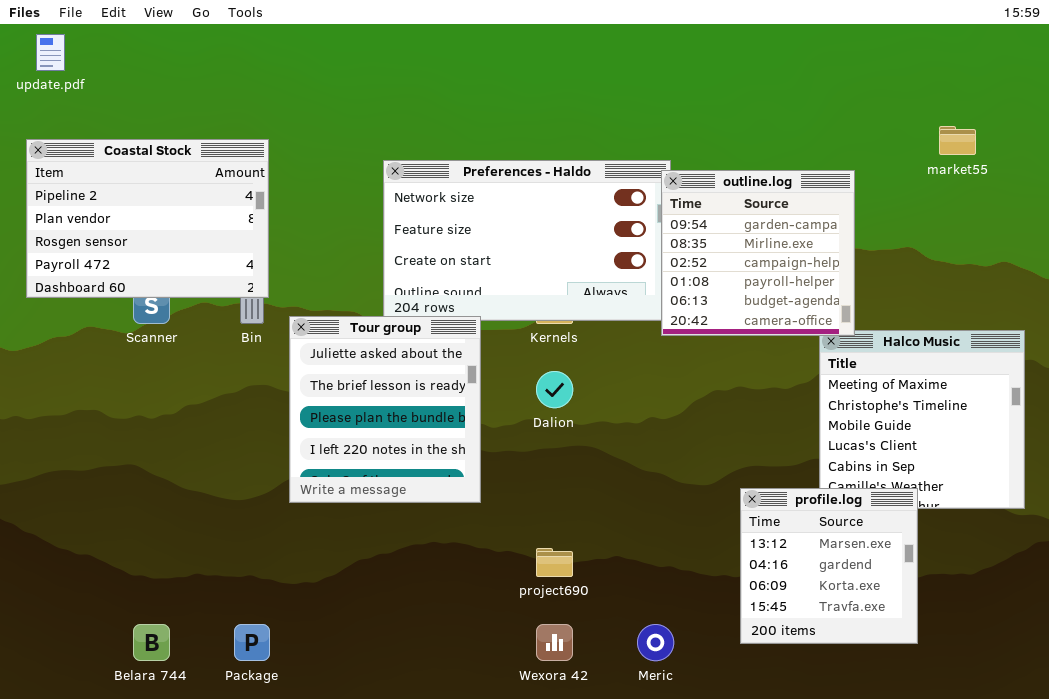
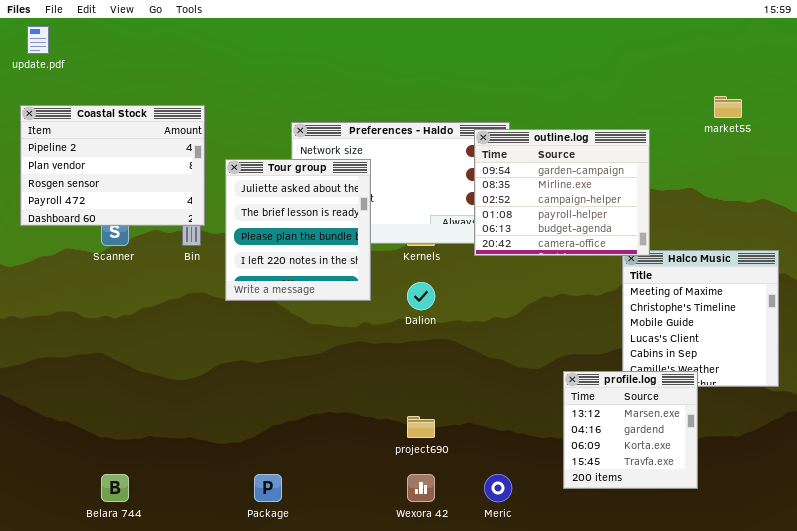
outline.log: [661,170,855,336] -> [474,129,650,256], resized
Tour group: [289,316,481,503] -> [225,159,371,301], moved
Package: [234,624,270,661] -> [254,474,282,502], moved

